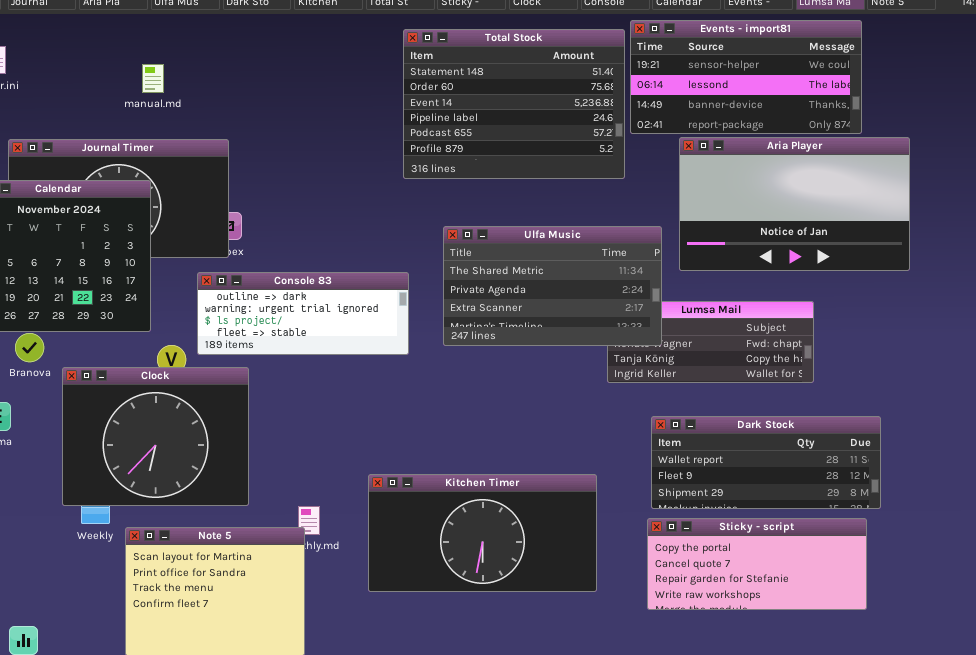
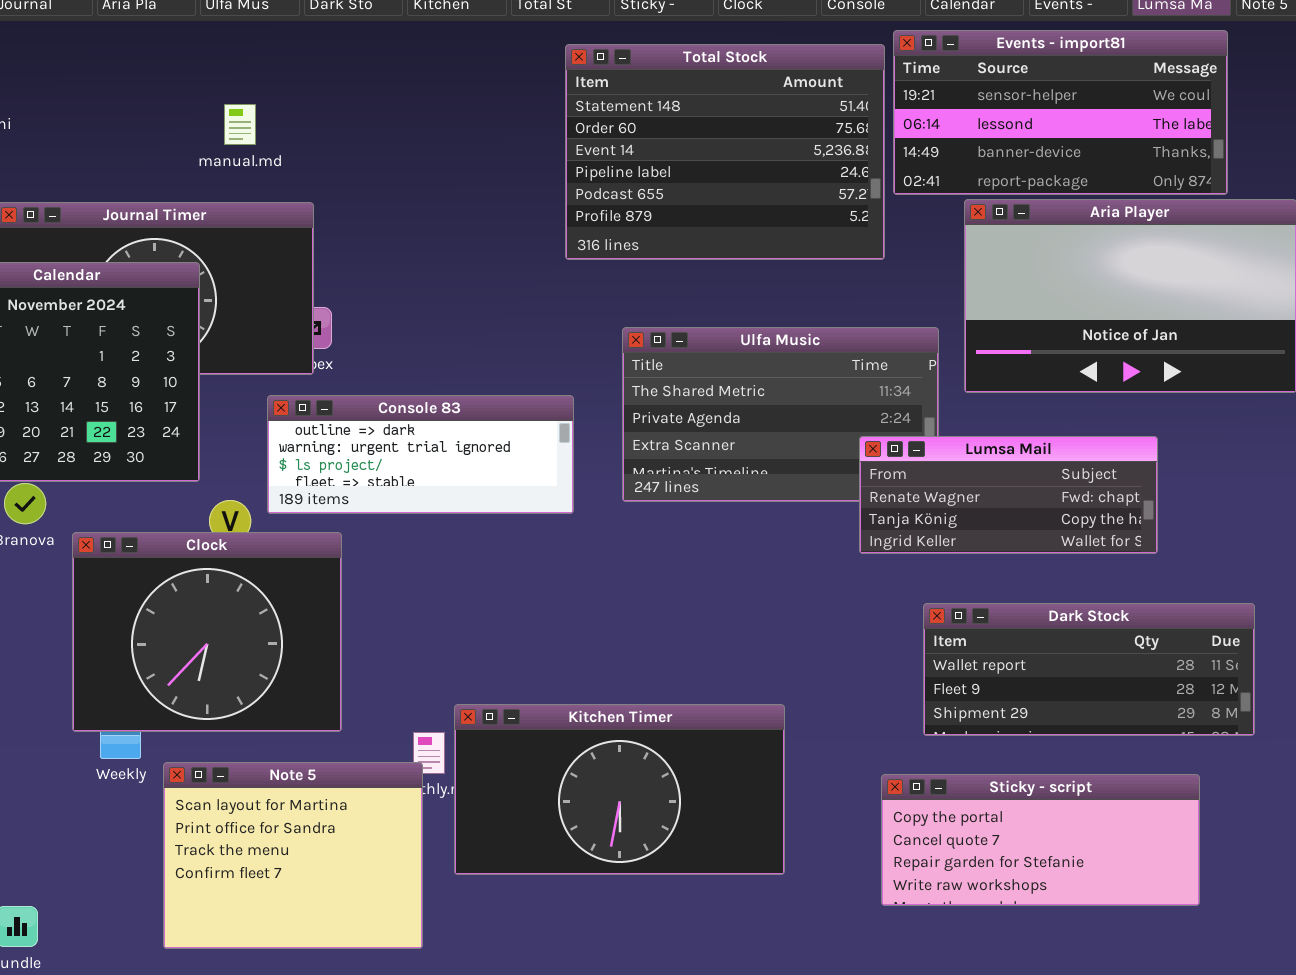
manual.md: [142,64,164,93] -> [224,104,256,145], moved
Lumsa Mail: [607,301,814,383] -> [859,436,1158,554], raised
Kitchen Timer: [368,474,597,592] -> [454,704,785,875], moved
Sticky - script: [647,518,867,610] -> [881,774,1200,906], moved

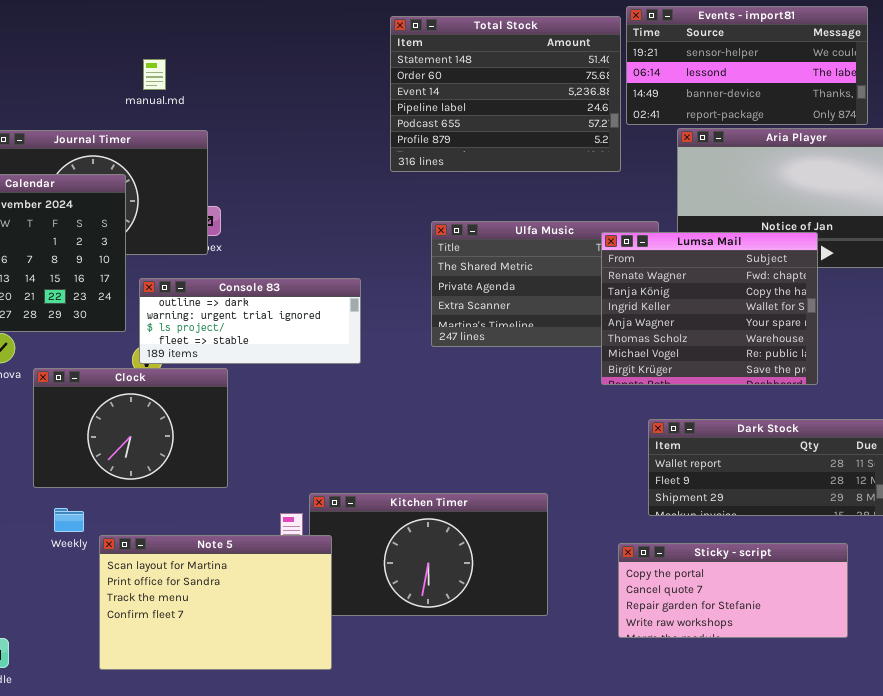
Console 83: [267,395,574,514] -> [139,278,361,364], moved
Lumsa Mail: [859,436,1158,554] -> [601,232,818,385], resized
Clock: [72,532,342,732] -> [33,368,228,488], resized
Note 5: [163,762,423,949] -> [99,535,332,670], resized

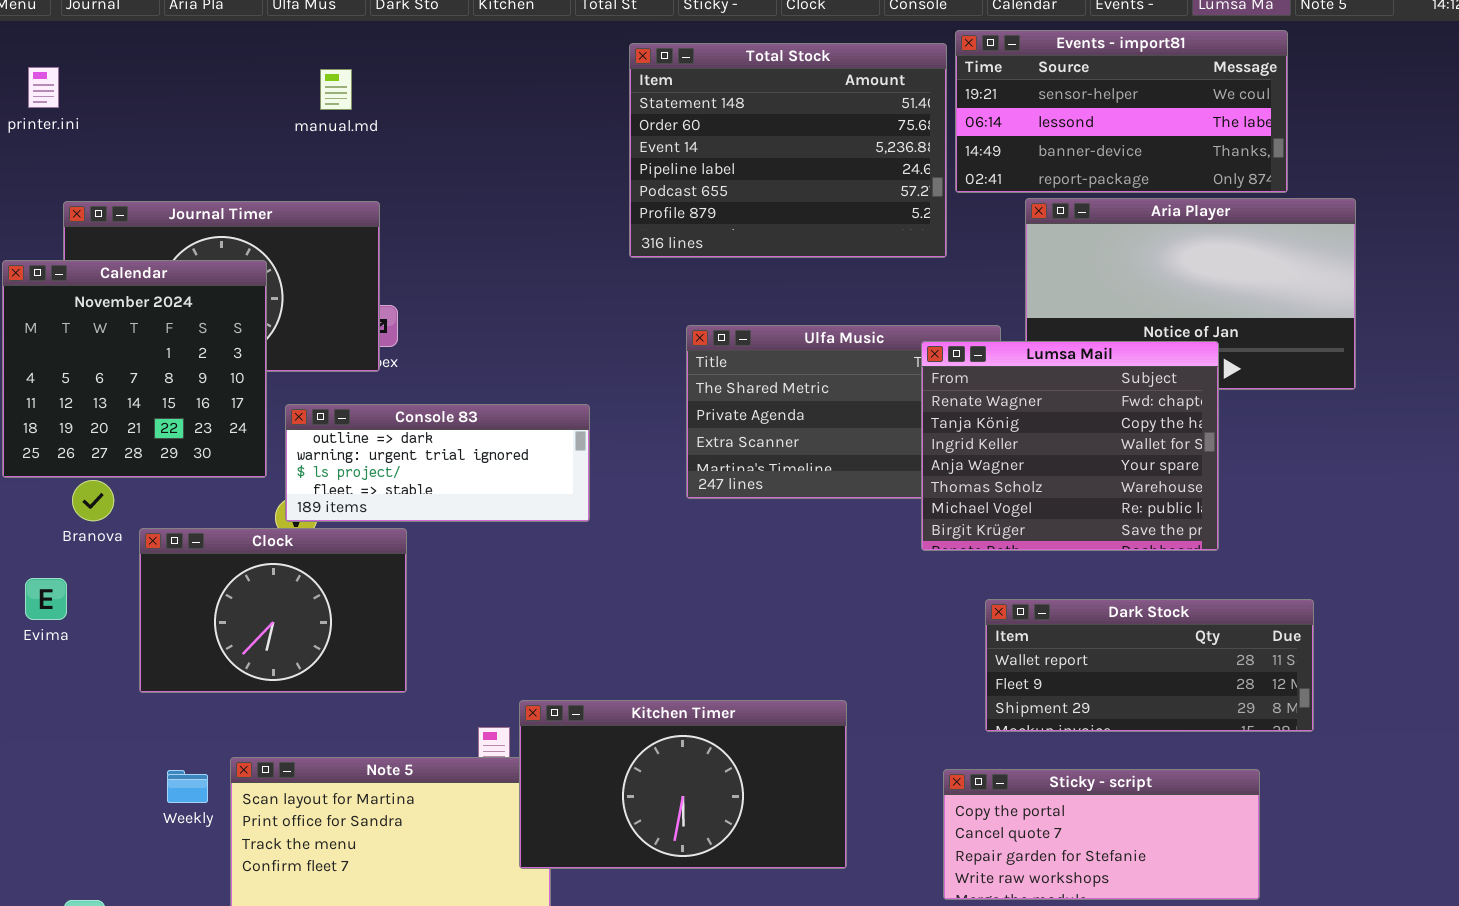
manual.md: [143,59,166,90] -> [320,69,352,110], moved
Kitchen Timer: [309,493,548,616] -> [519,700,847,869], raised
Weekly: [54,508,84,532] -> [167,770,208,803], moved

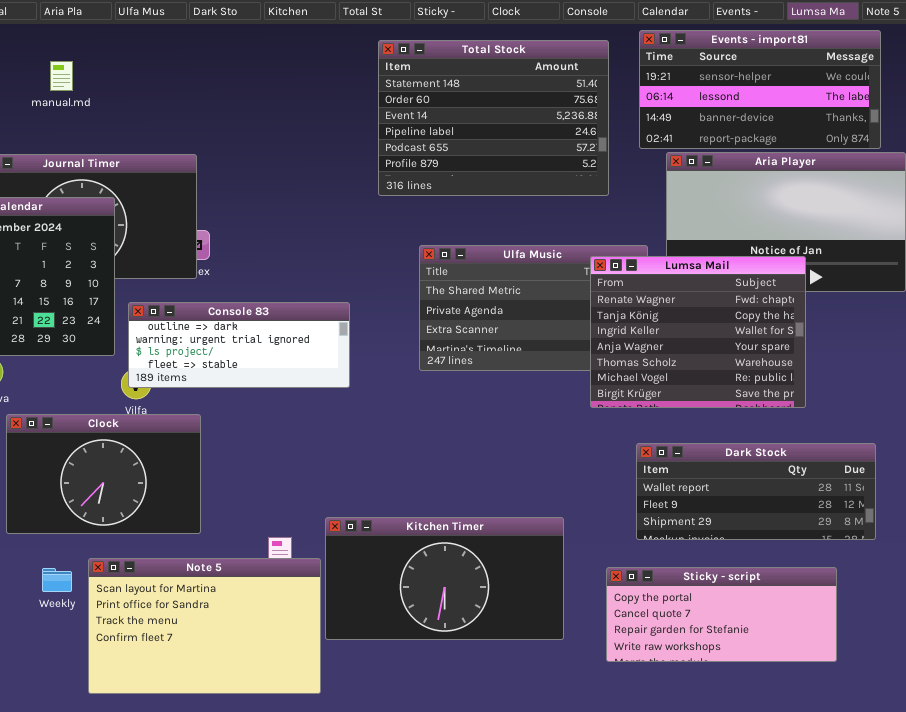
Events - import81: [955,30,1288,193] -> [639,30,881,149], moved
manual.md: [320,69,352,110] -> [50,61,73,91], moved
Clock: [139,528,407,693] -> [6,414,201,534], moved
Kitchen Timer: [519,700,847,869] -> [325,517,564,640], moved

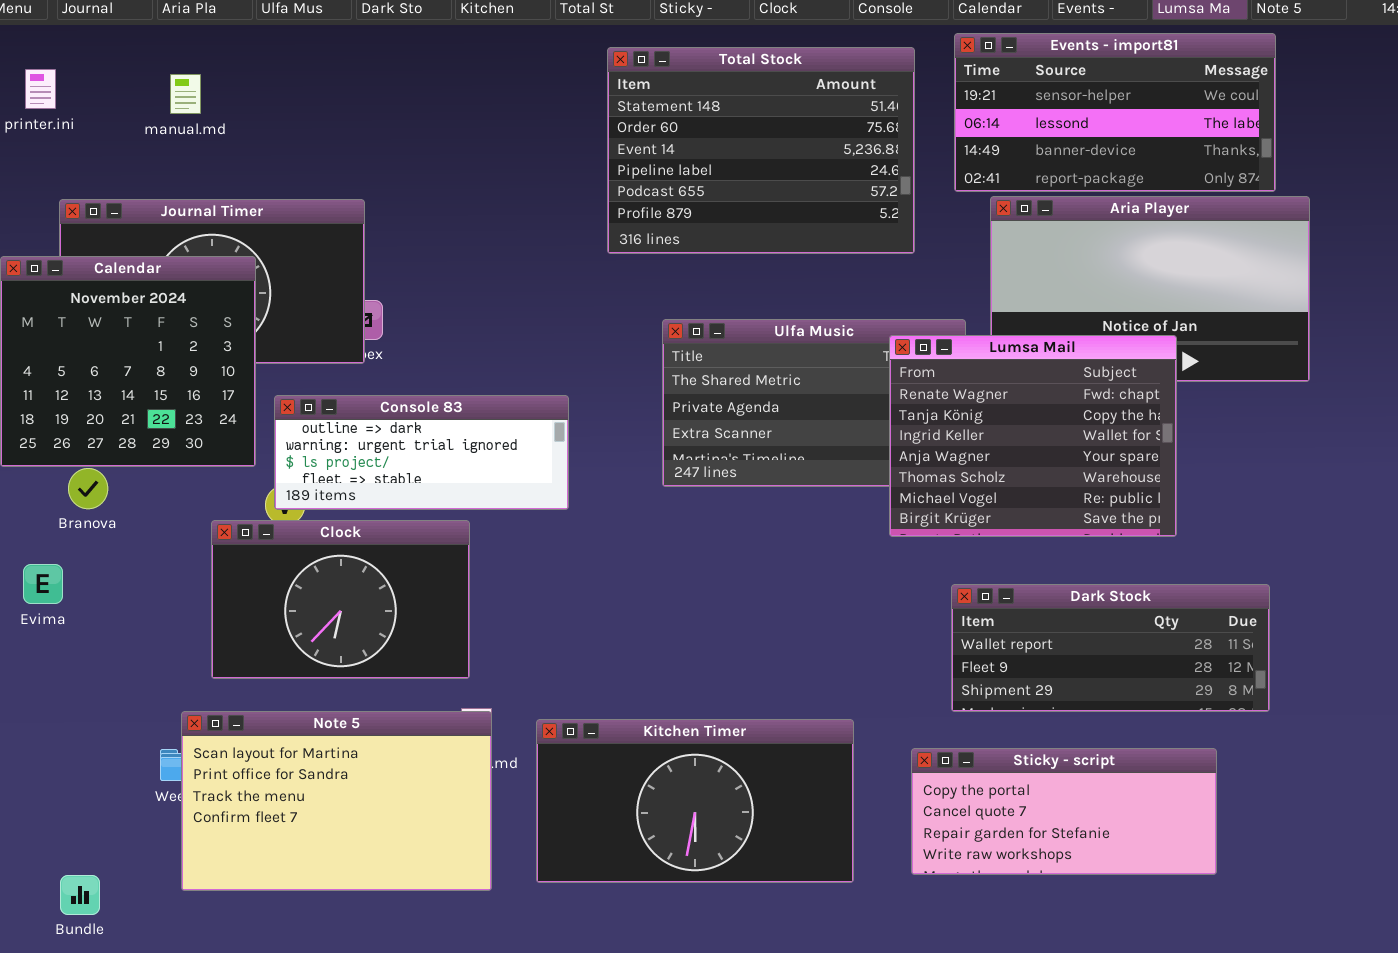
Clock: [6,414,201,534] -> [211,520,470,679], moved
Kitchen Timer: [325,517,564,640] -> [536,719,854,883], moved
Note 5: [88,558,321,694] -> [181,711,492,891], moved

